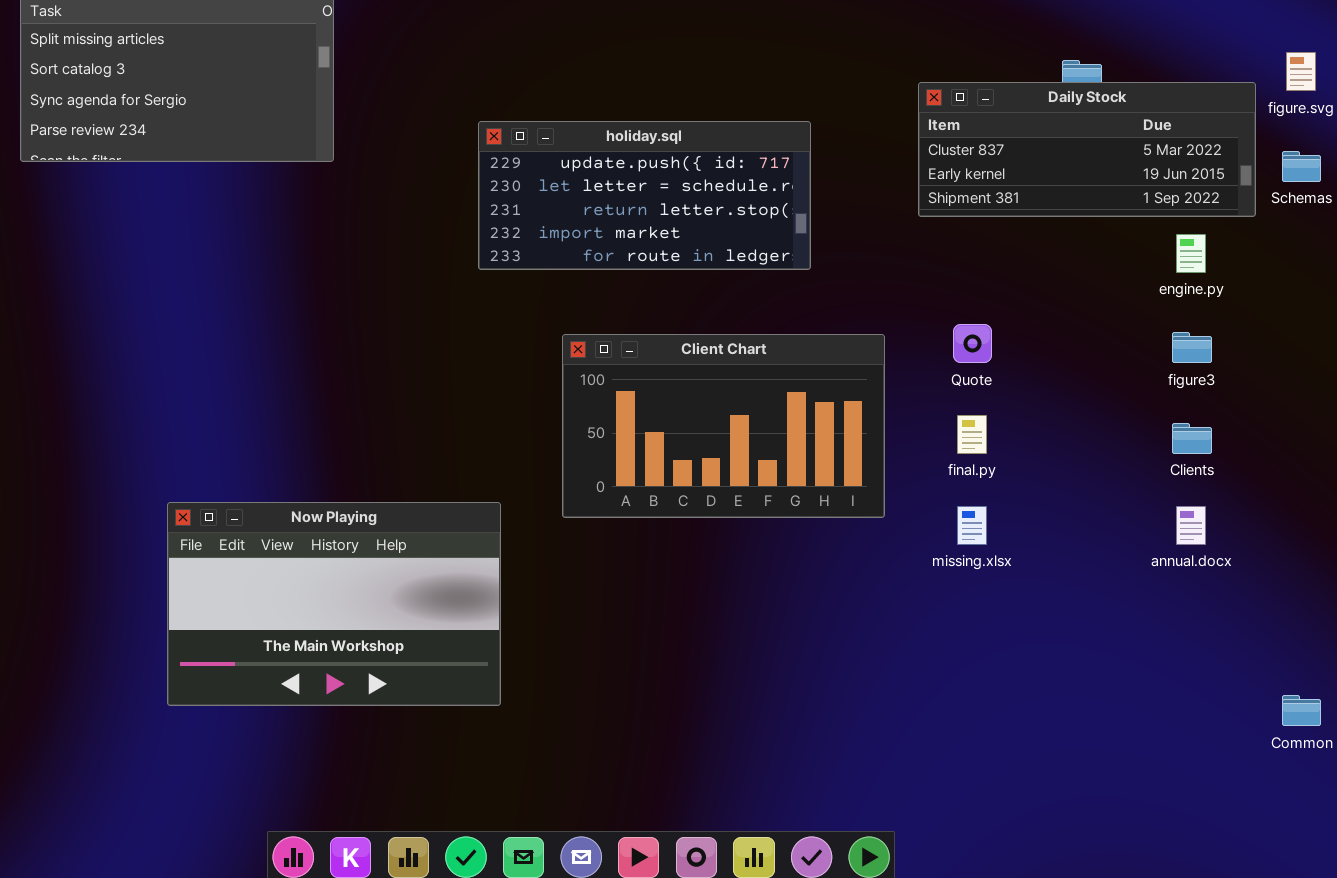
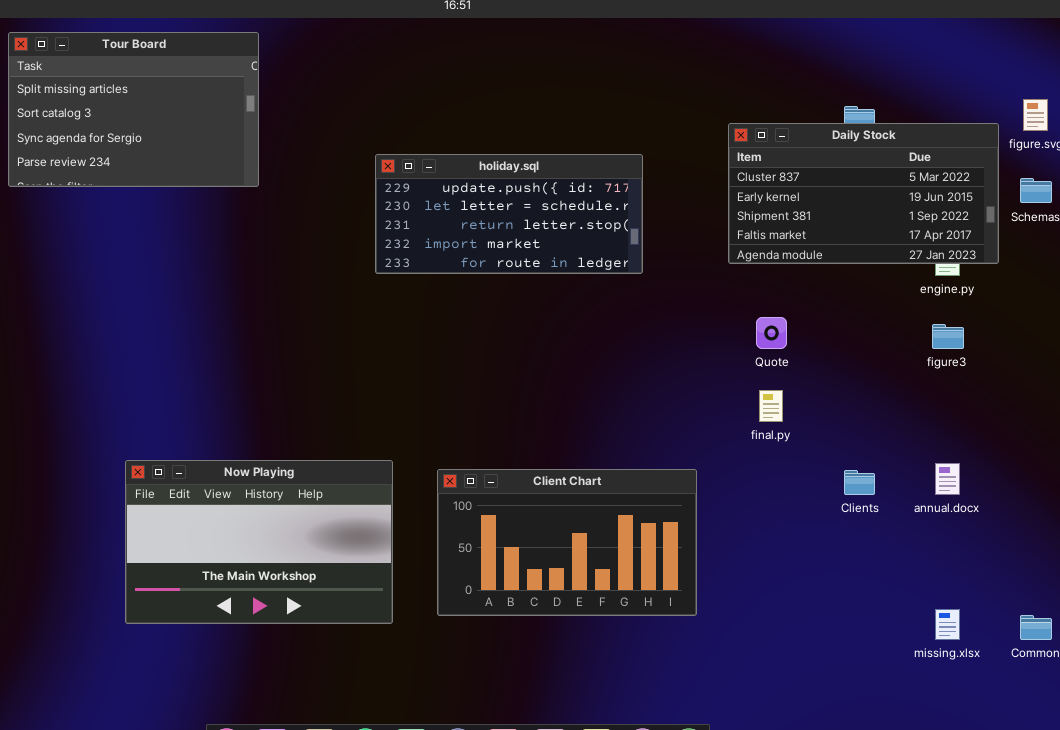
Daily Stock: [918,82,1256,217] -> [728,123,999,264], resized
Client Chart: [562,334,885,518] -> [437,469,697,616], moved
Clients: [1172,423,1212,454] -> [844,470,875,495], moved
missing.xlsx: [957,506,987,545] -> [935,609,960,640], moved

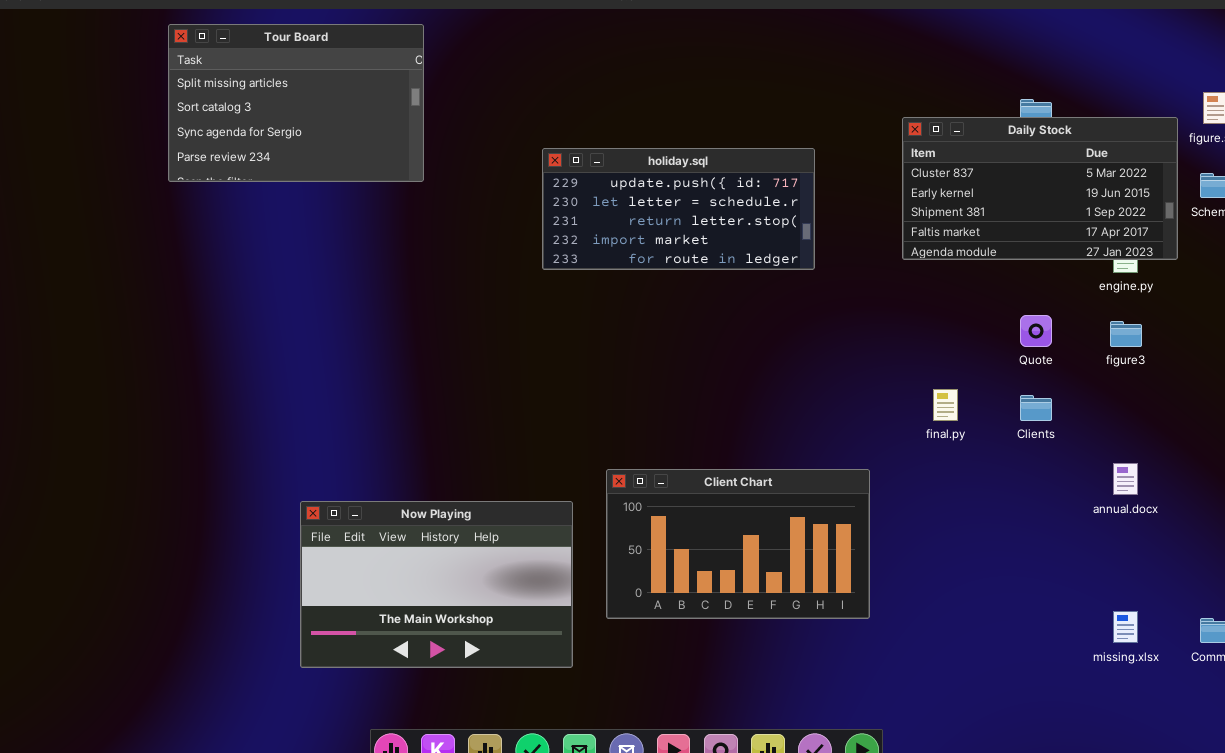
Quote: [756,317,787,349] -> [1020,315,1052,347], moved
Now Playing: [125,460,393,624] -> [300,501,573,668], moved
Clients: [844,470,875,495] -> [1020,395,1052,421], moved

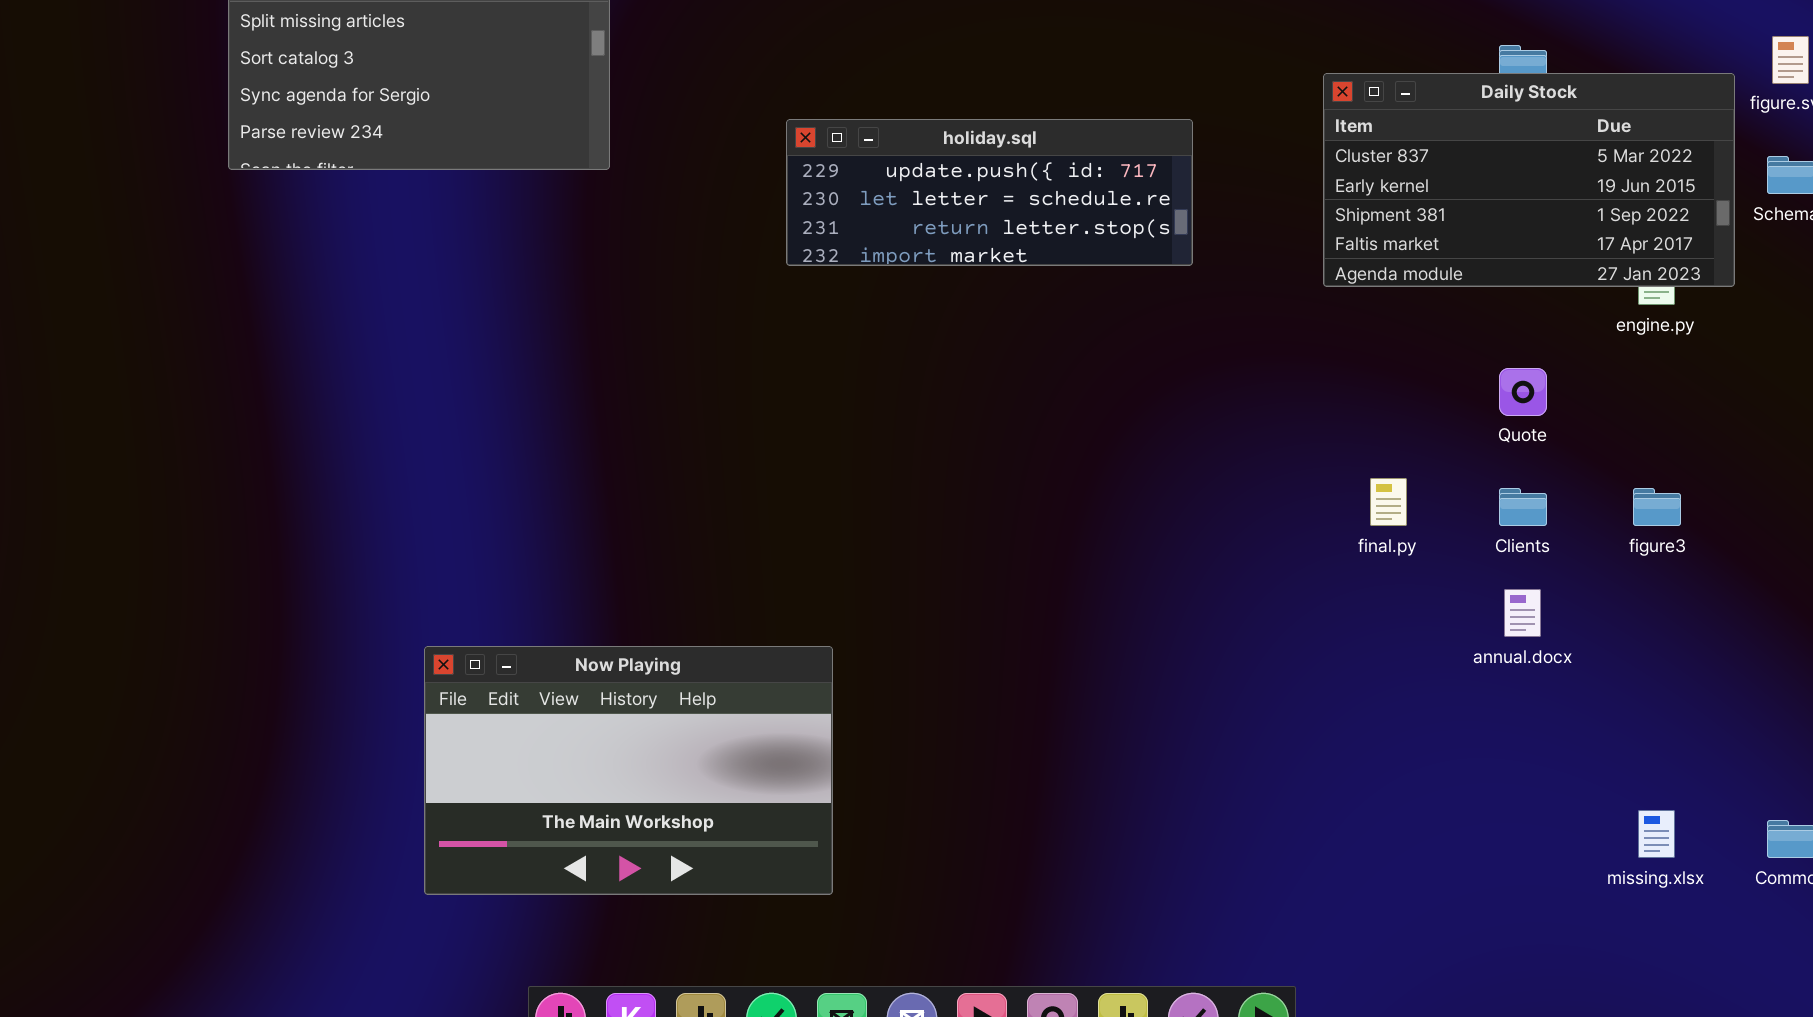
holiday.sql: [542,148,815,270] -> [786,119,1193,266], resized
figure3: [1110,321,1142,347] -> [1633,488,1681,526], moved
annual.docx: [1113,463,1138,495] -> [1504,589,1541,637], moved
Client Chart: [606,469,870,619] -> none, closed

